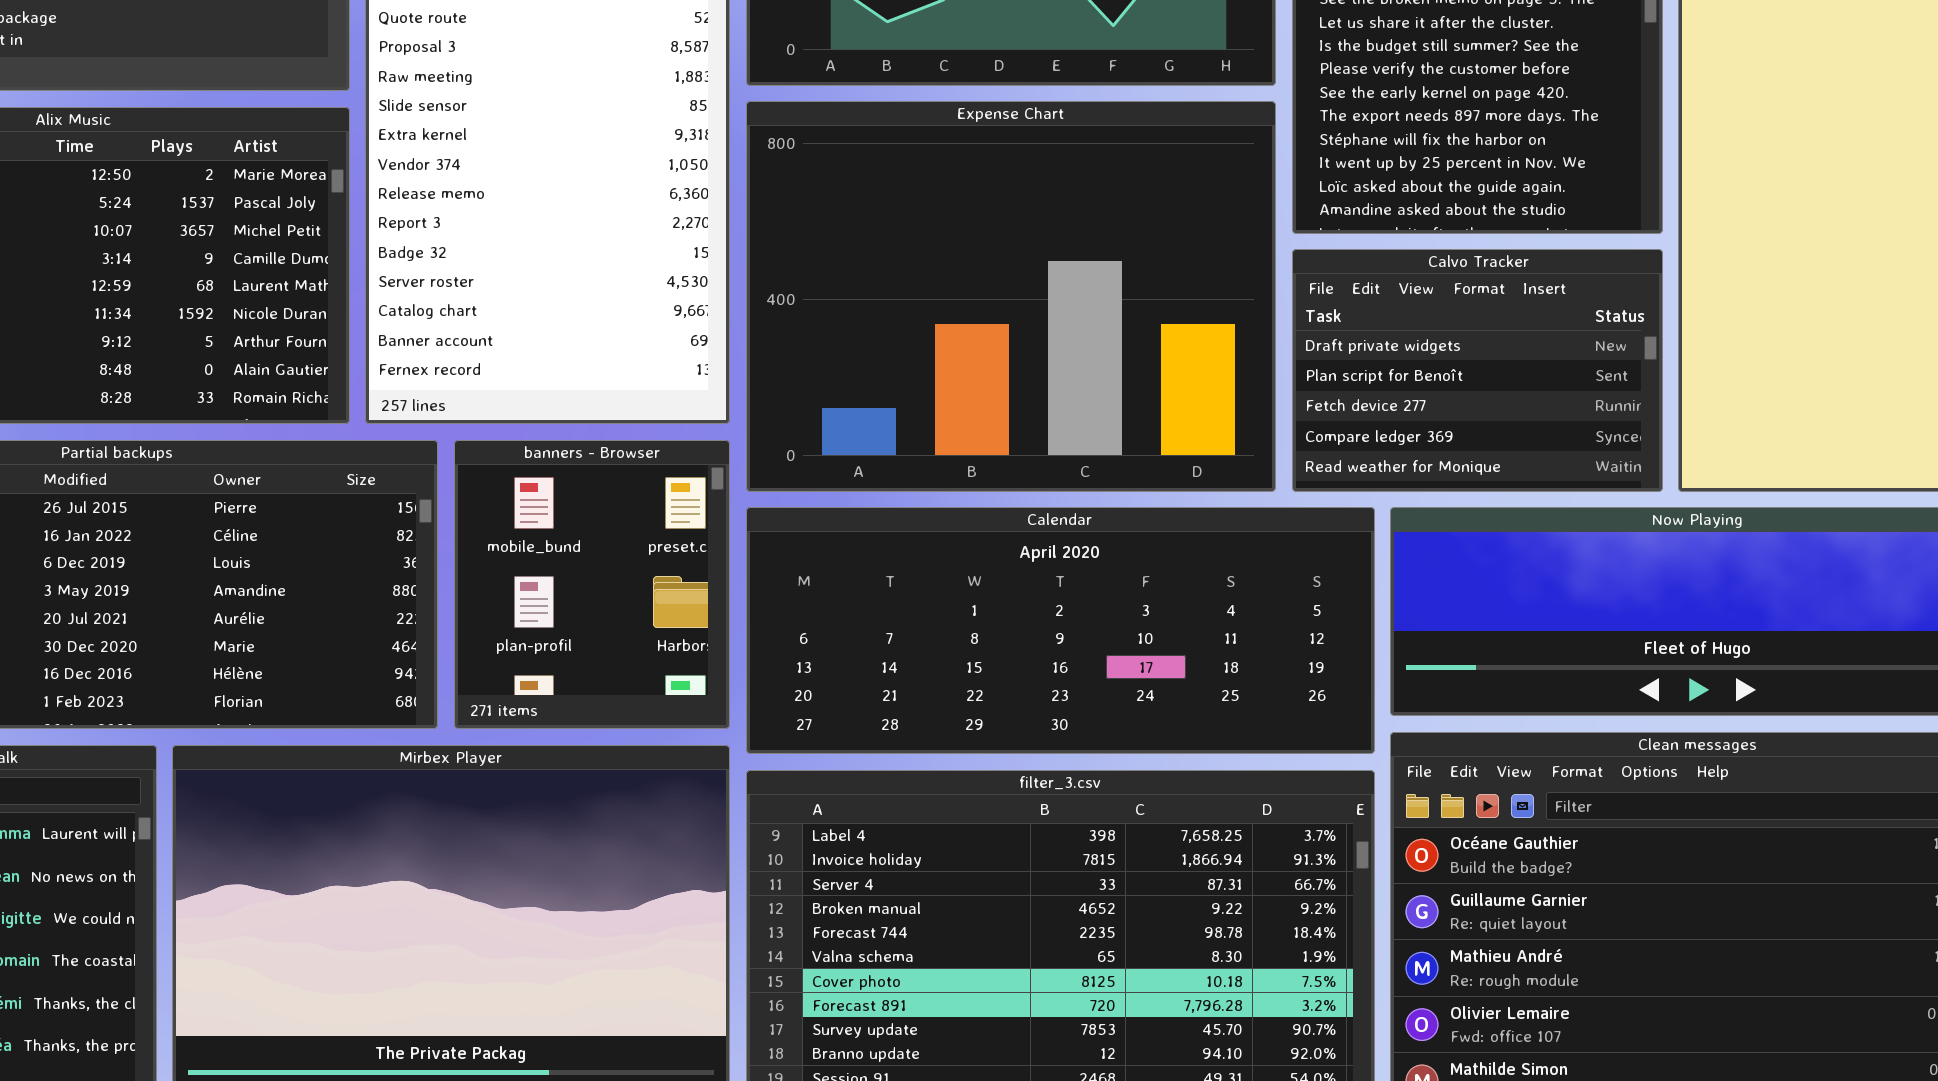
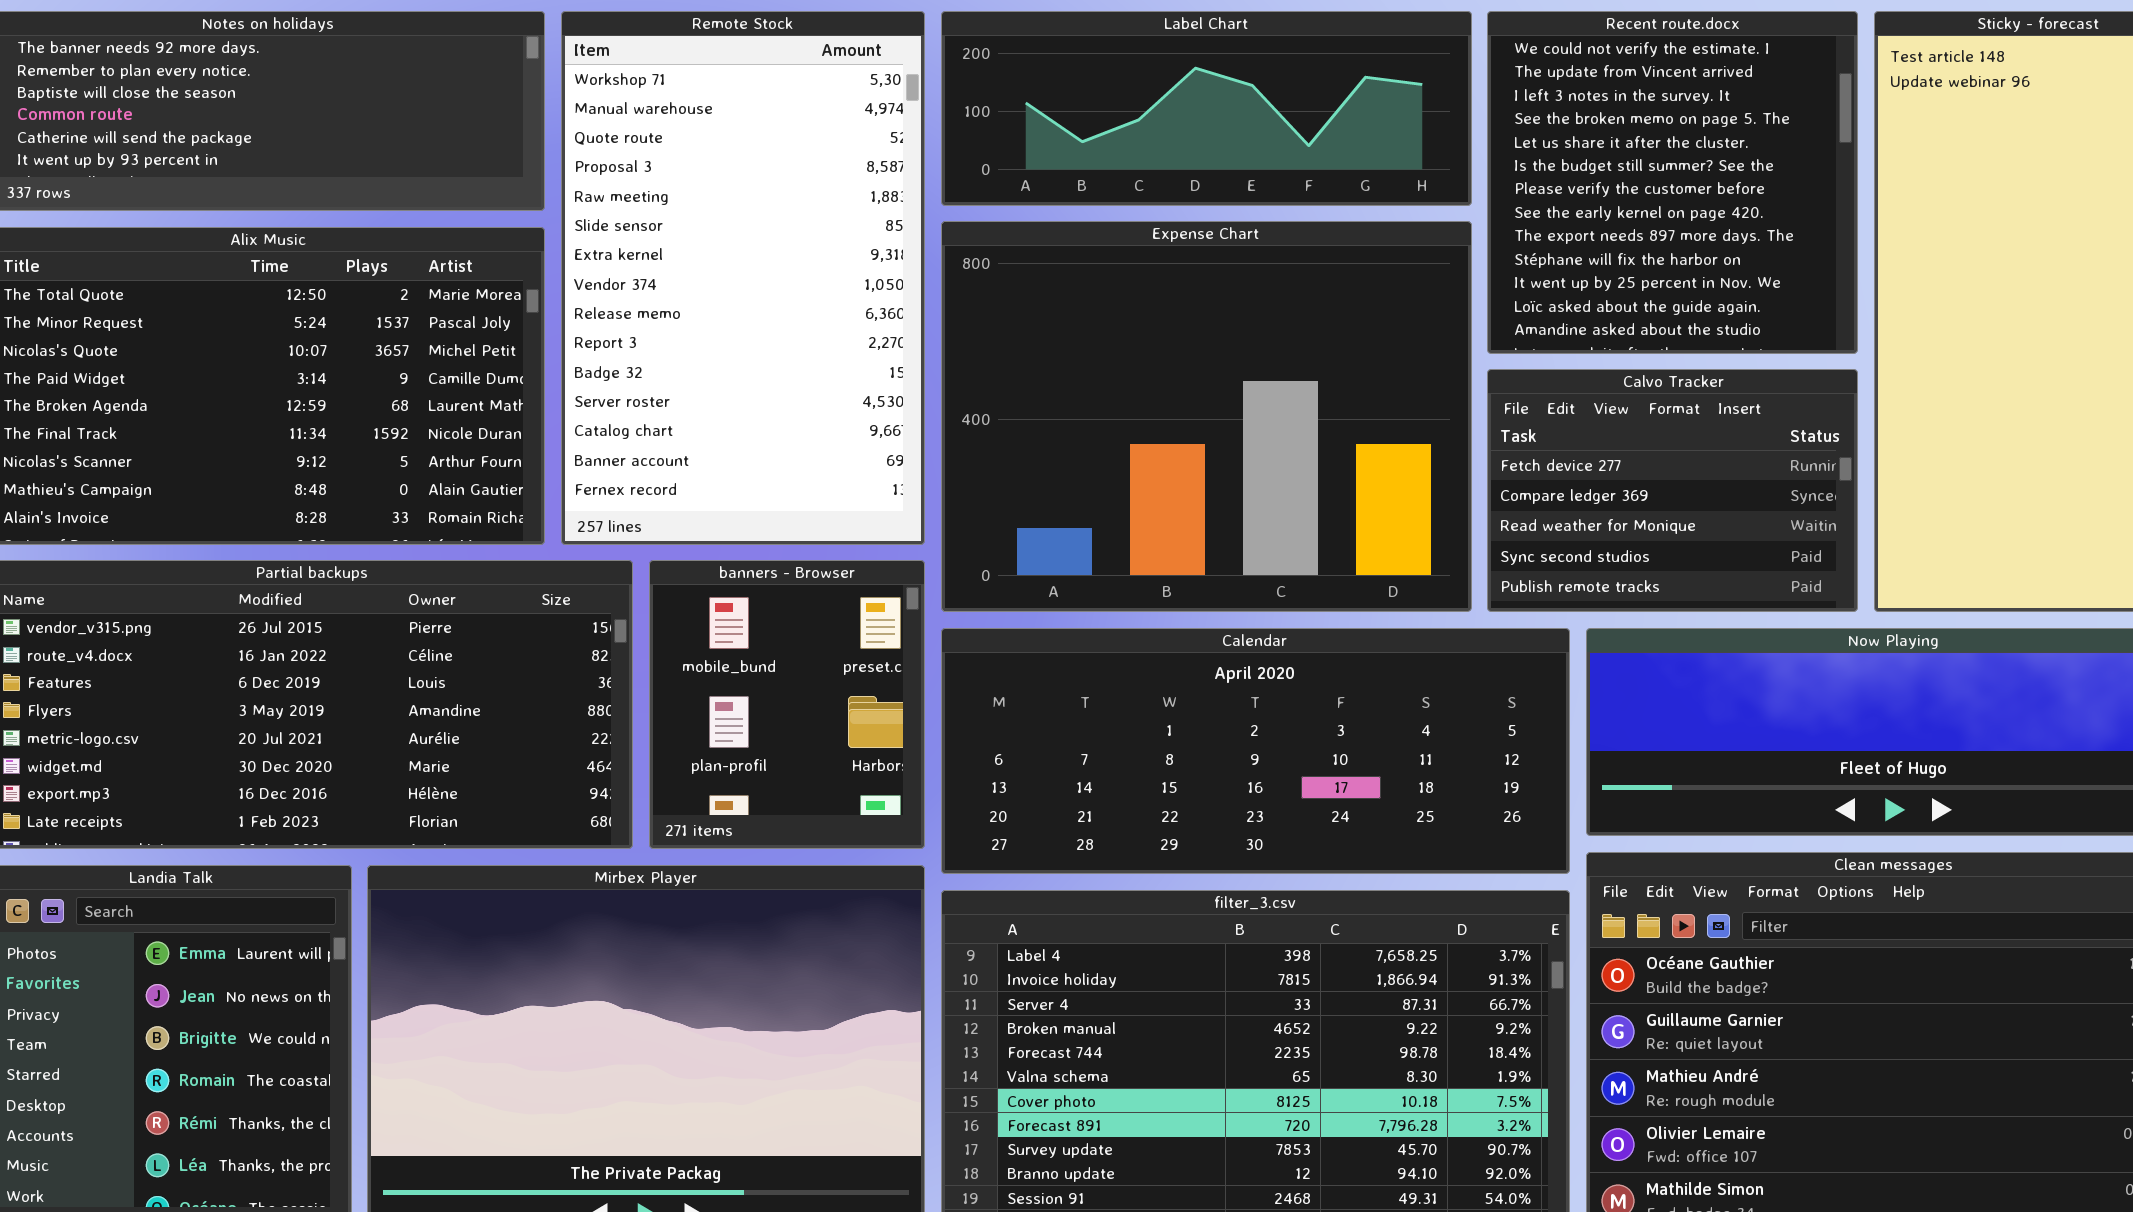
Calvo Tracker: [1292,249,1663,492] -> [1487,369,1858,612], scrolled down 2 rows

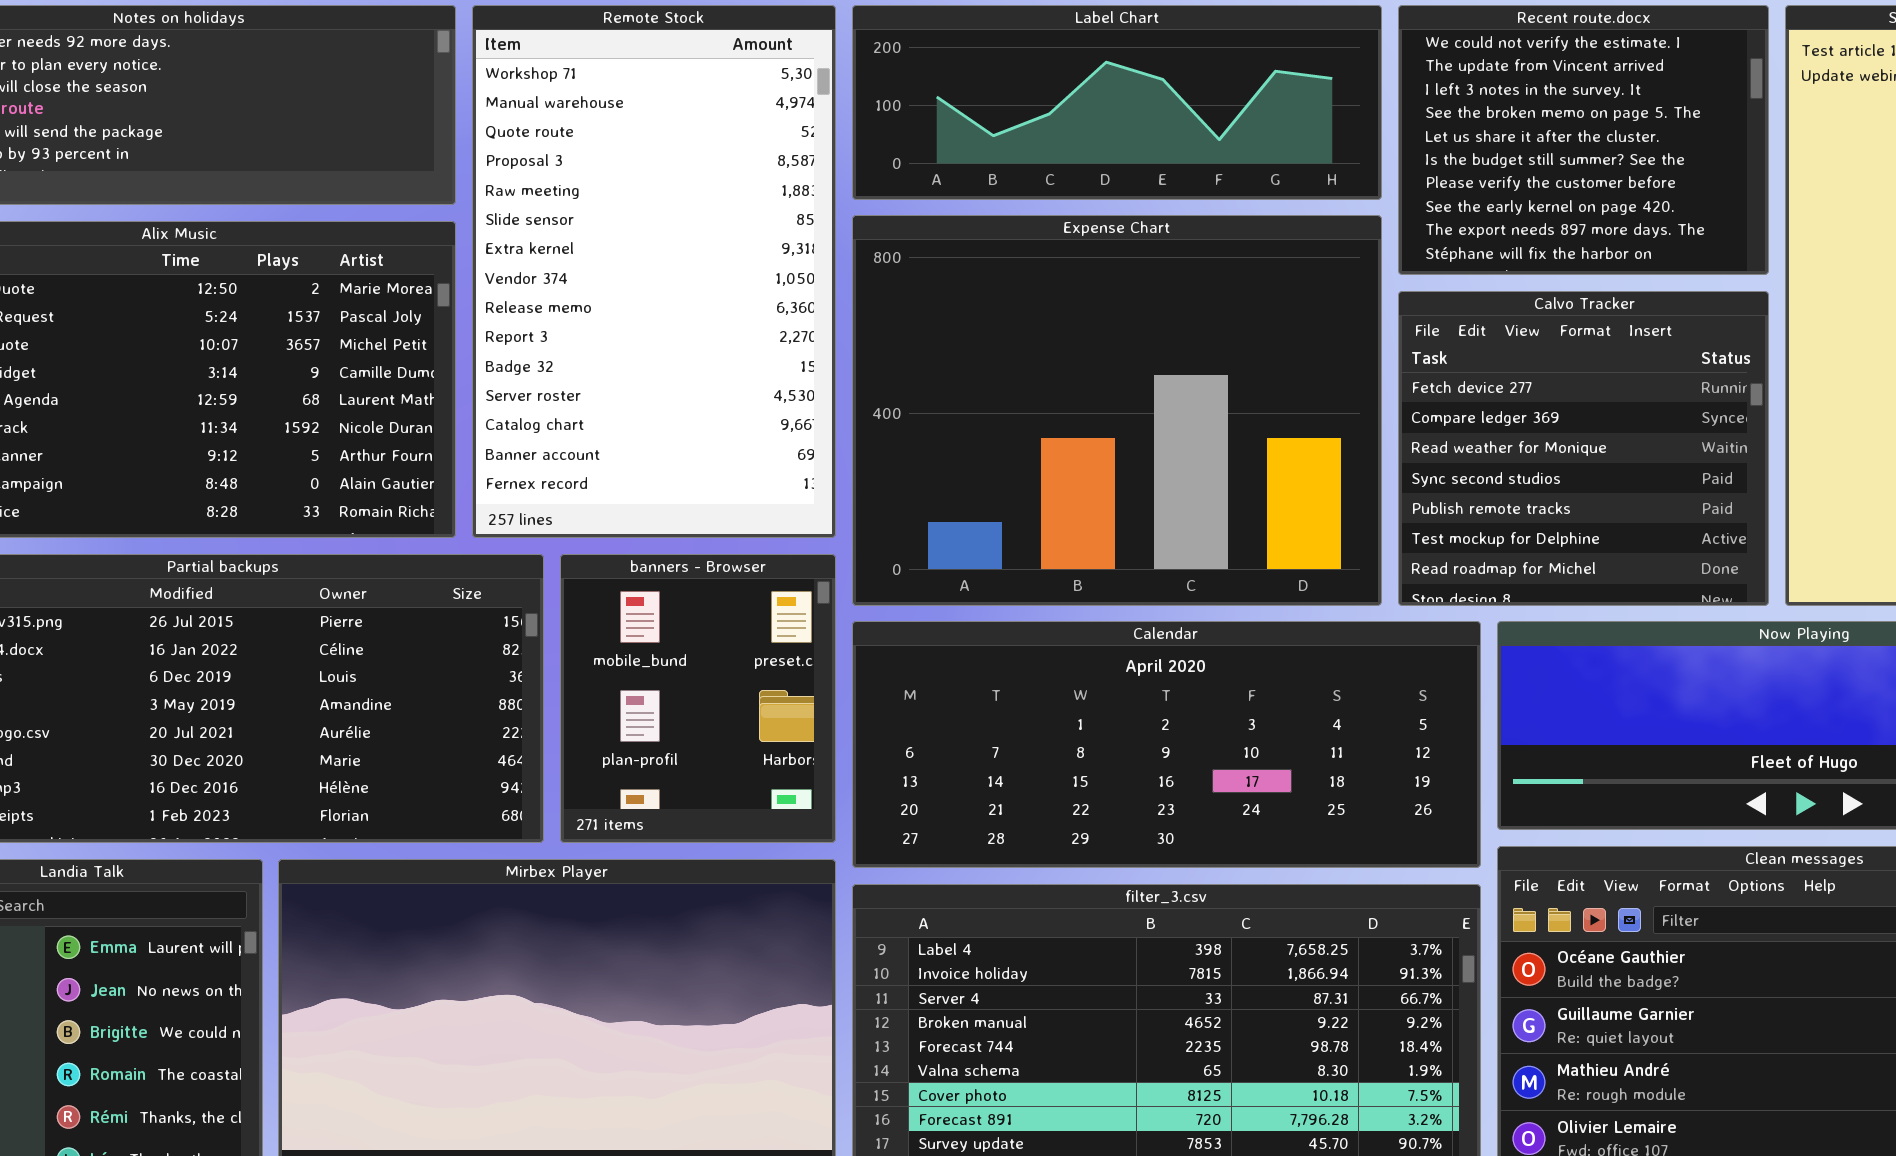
Recent route.docx: [1487,11,1858,354] -> [1398,5,1769,275], resized
Calvo Tracker: [1487,369,1858,612] -> [1398,291,1769,606], resized

